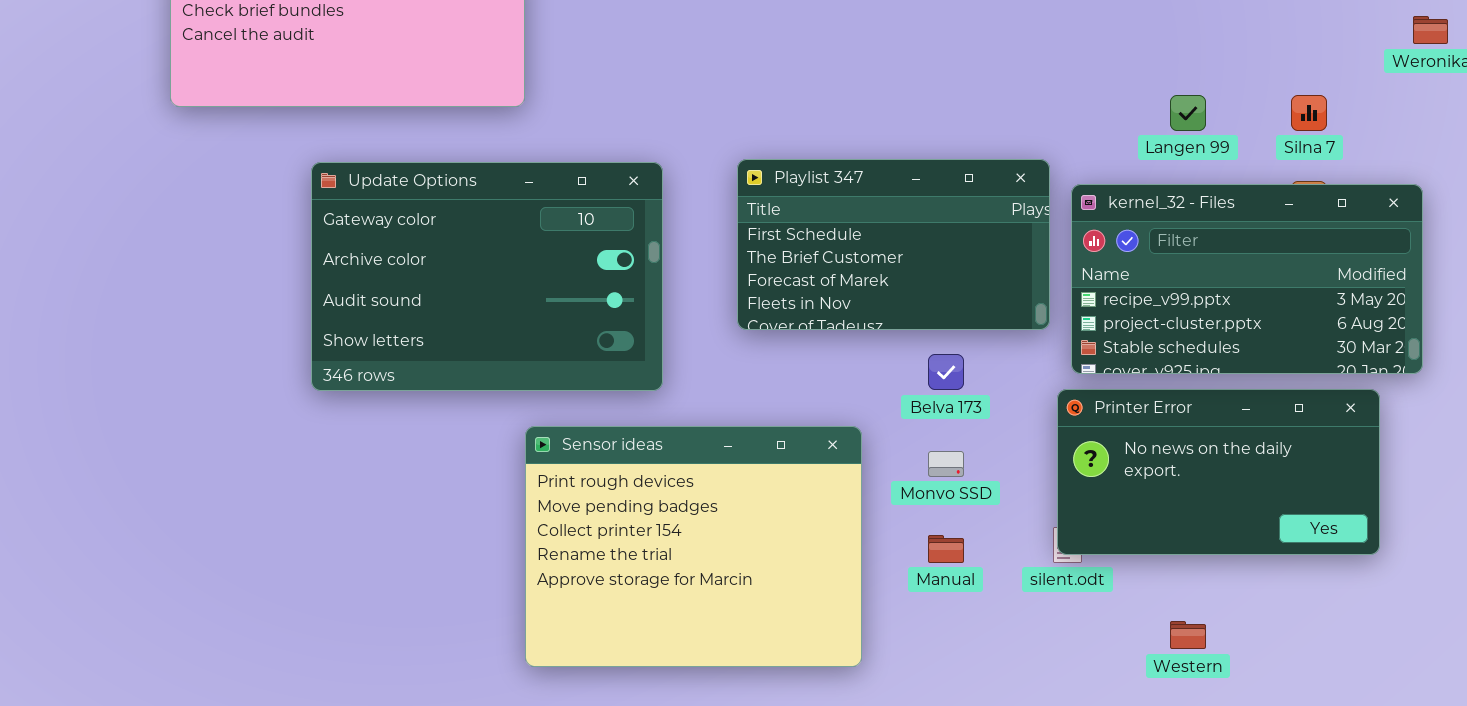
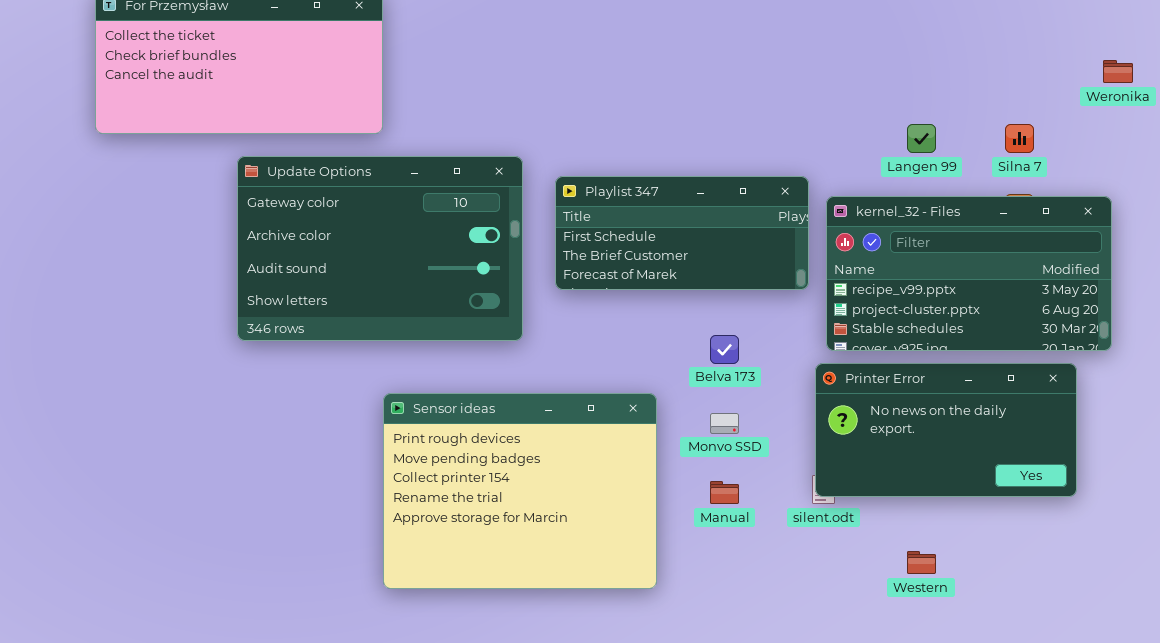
Playlist 347: [737,159,1050,330] -> [555,176,809,290], resized
Update Options: [311,162,663,391] -> [237,156,523,341], moved

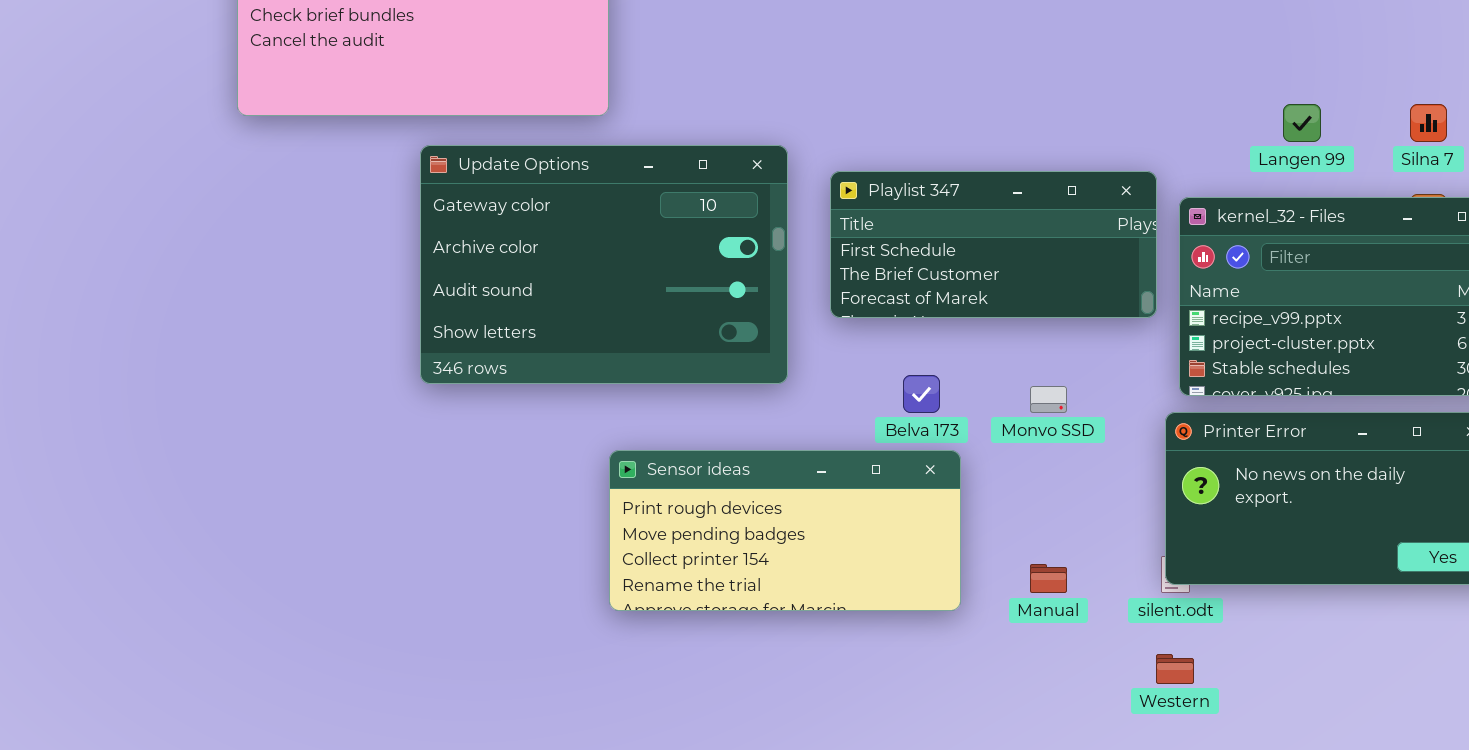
Belva 173: [710,335,739,364] -> [903,375,940,413], moved
Sensor ideas: [383,393,657,589] -> [609,450,961,611], resized
Monvo SSD: [710,413,739,434] -> [1030,386,1067,413], moved
Western: [907,551,936,574] -> [1156,654,1194,684], moved

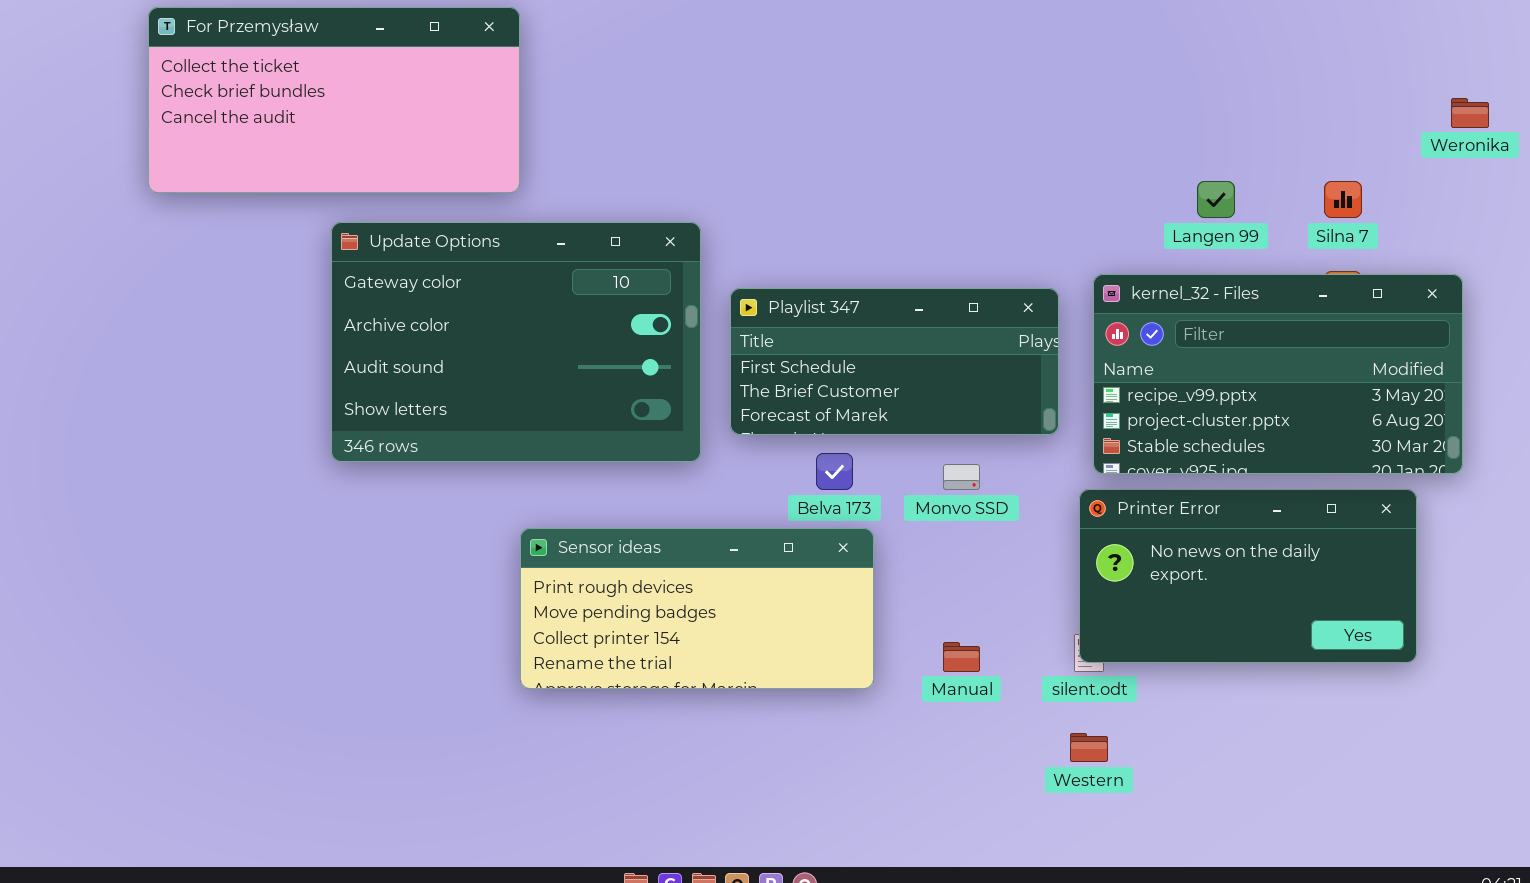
Playlist 347: [830,171,1157,318] -> [730,288,1059,435], moved

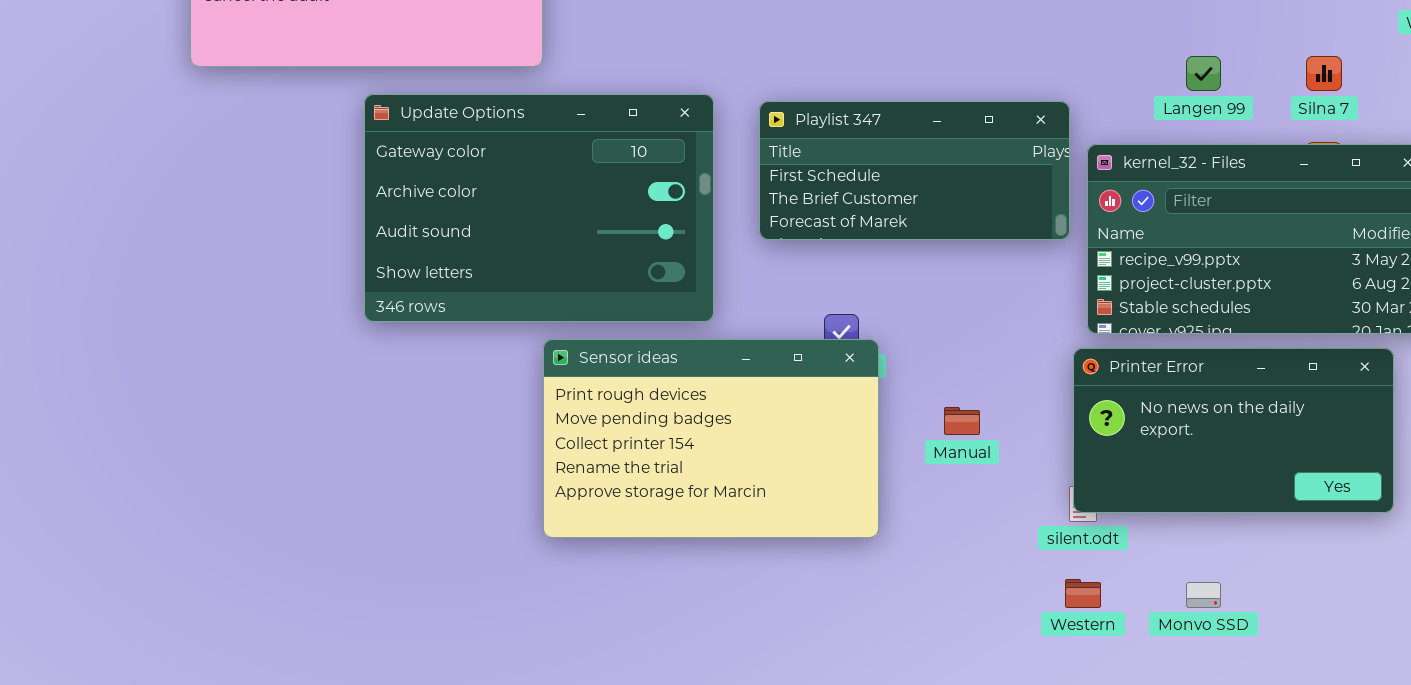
Playlist 347: [730,288,1059,435] -> [759,101,1070,240], moved
Monvo SSD: [943,464,980,490] -> [1186,582,1221,608], moved
Sensor ideas: [520,528,874,689] -> [543,339,879,538], resized
Manual: [943,642,980,672] -> [944,407,980,435], moved

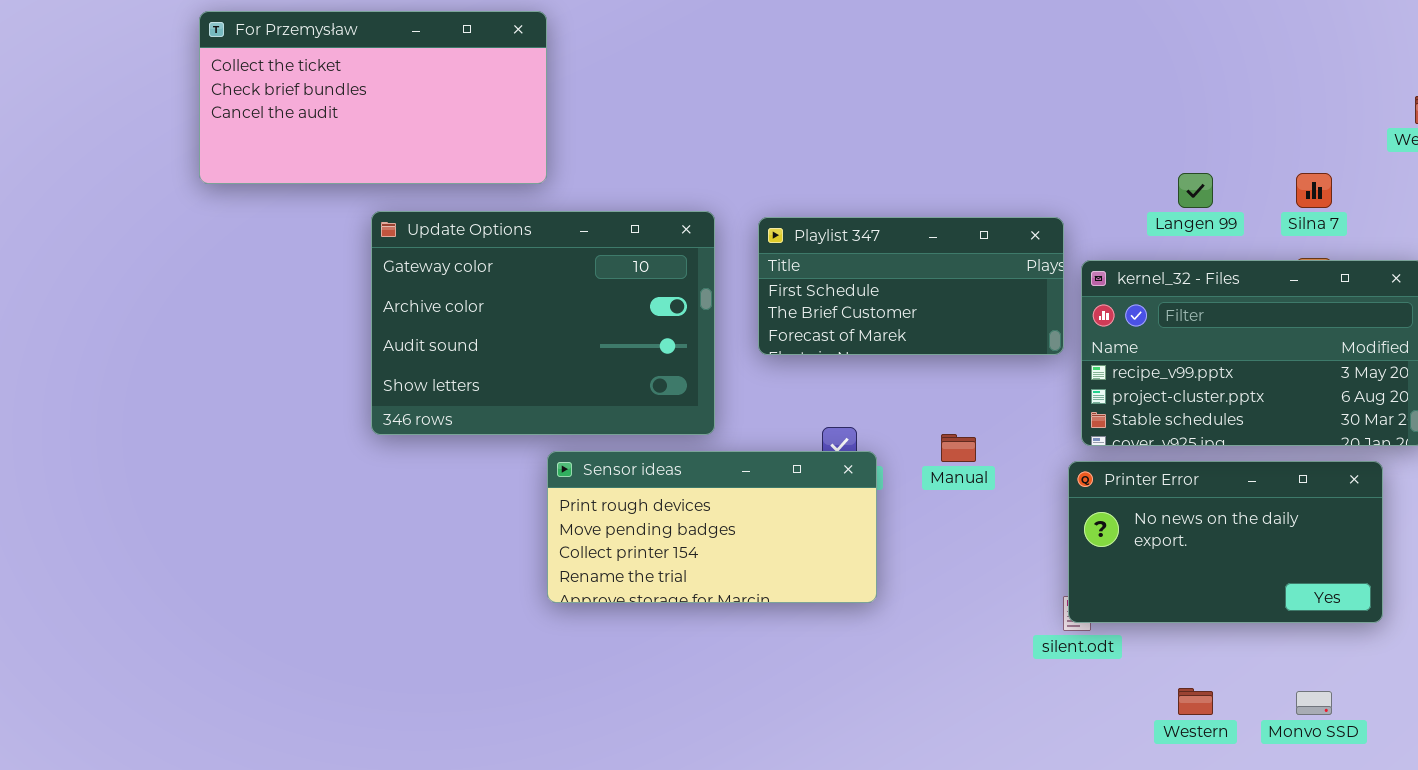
Sensor ideas: [543,339,879,538] -> [547,451,877,603], resized
Manual: [944,407,980,435] -> [941,434,976,462], moved
Western: [1065,579,1101,608] -> [1178,688,1213,715], moved
Monvo SSD: [1186,582,1221,608] -> [1296,691,1332,715], moved

